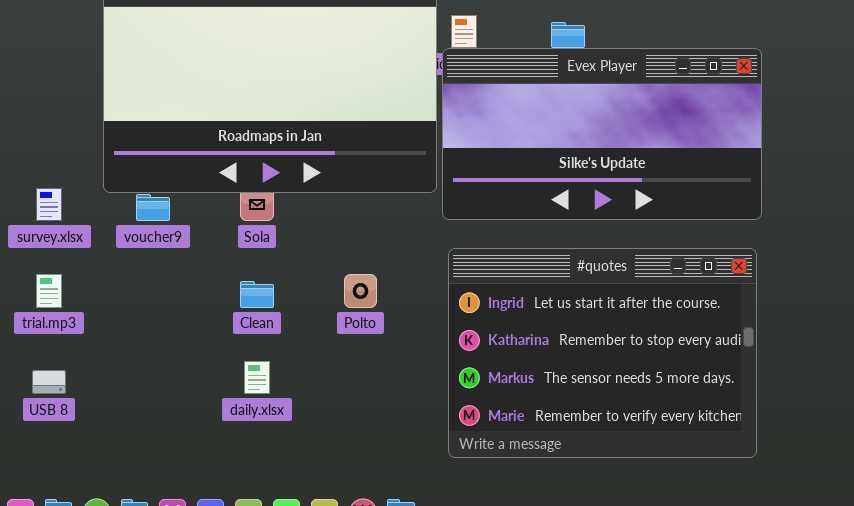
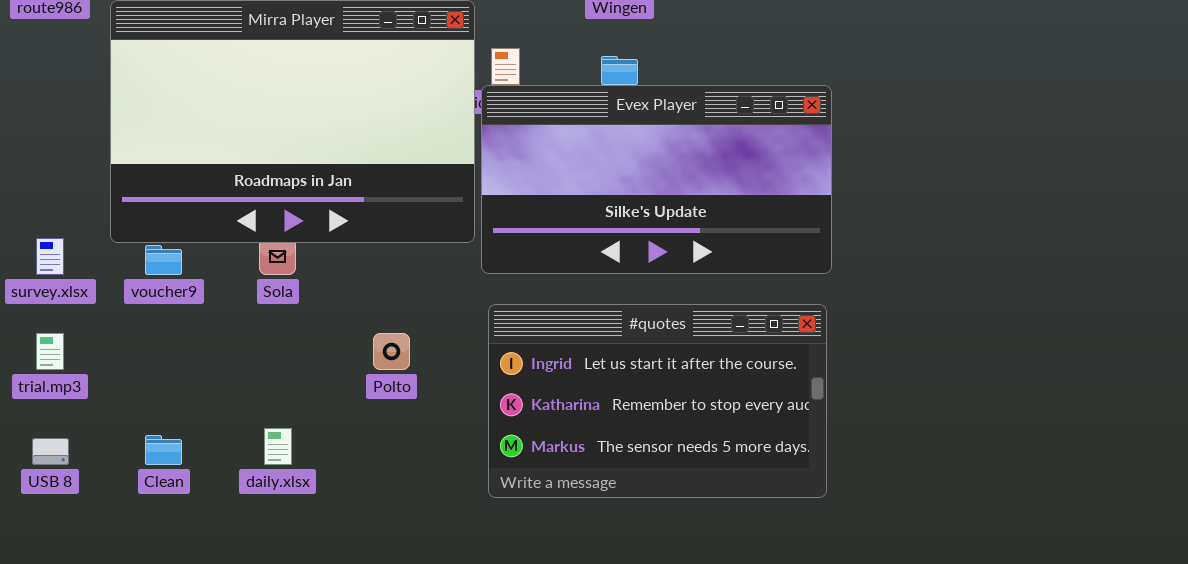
#quotes: [448,248,757,458] -> [488,304,827,498], resized
Clean: [240,281,274,308] -> [145,435,182,465], moved

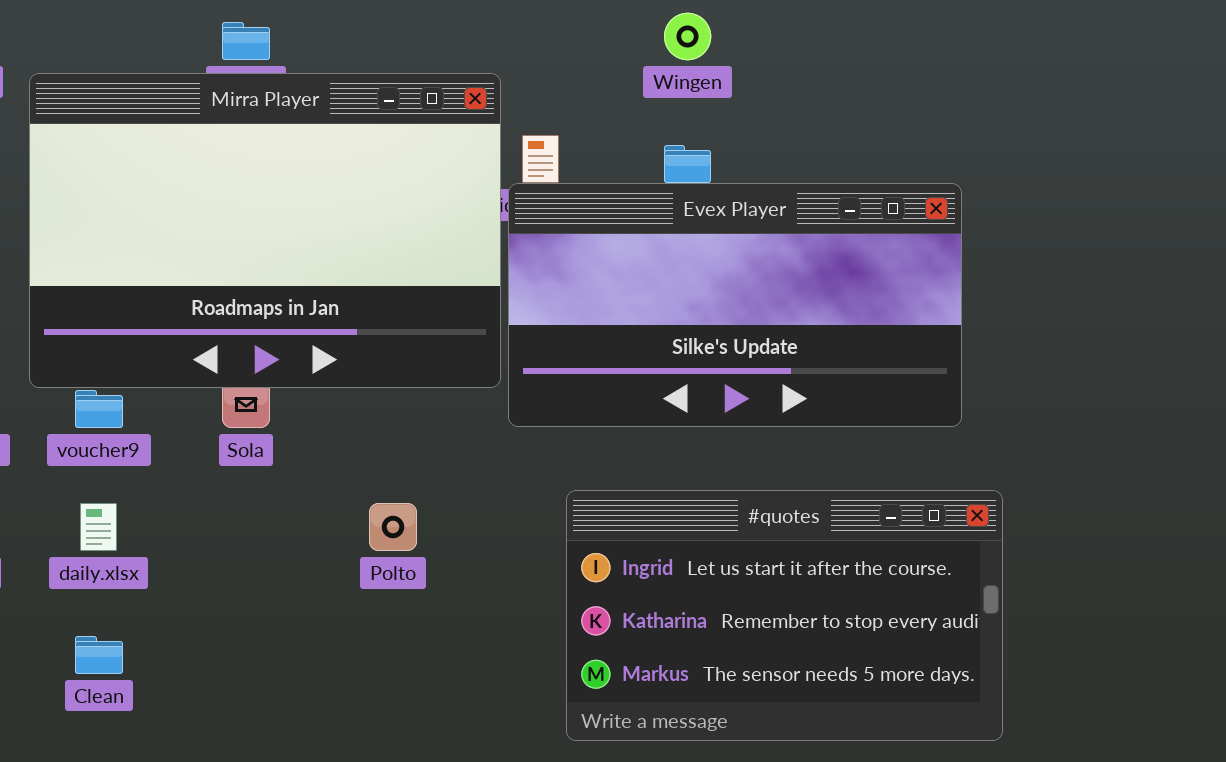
#quotes: [488,304,827,498] -> [566,490,1003,741], moved
daily.xlsx: [264,428,292,465] -> [80,503,117,551], moved

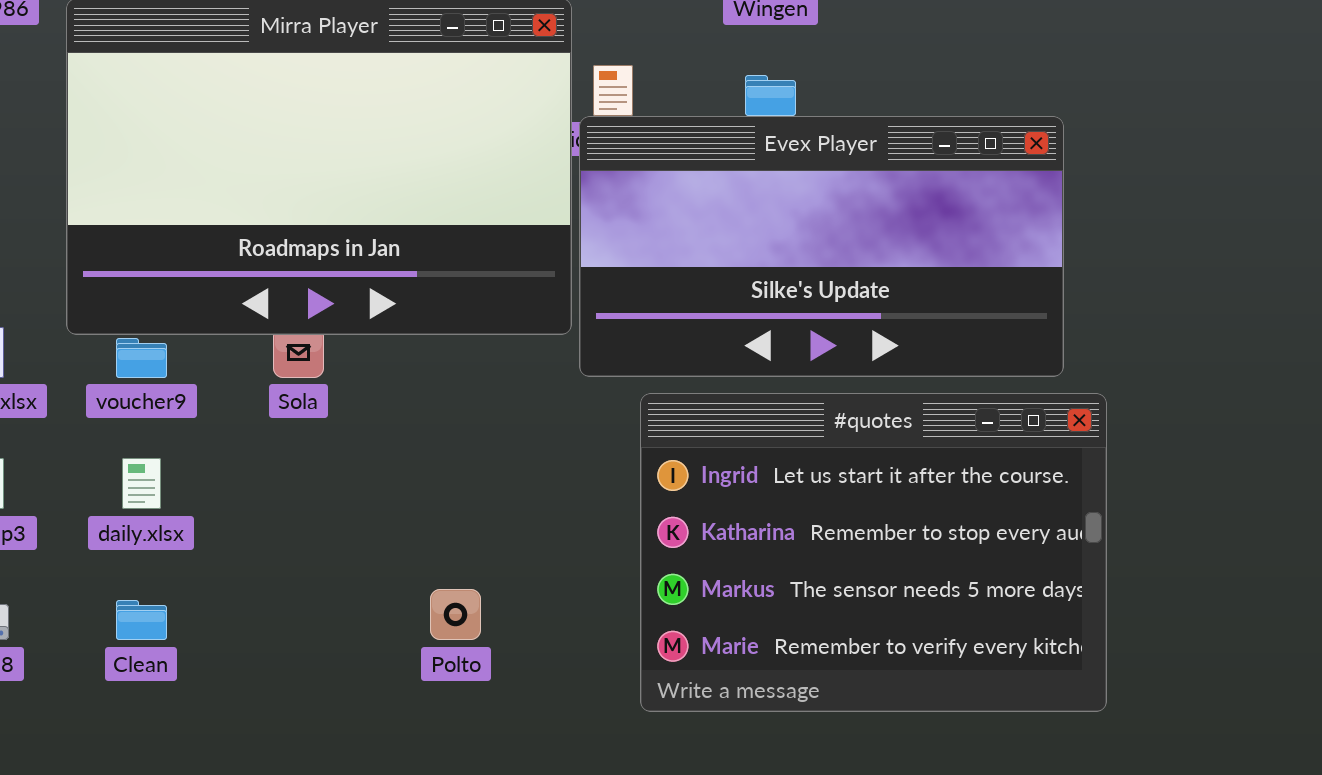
#quotes: [566,490,1003,741] -> [640,393,1107,712], resized
Polto: [369,503,417,551] -> [430,589,481,640], moved

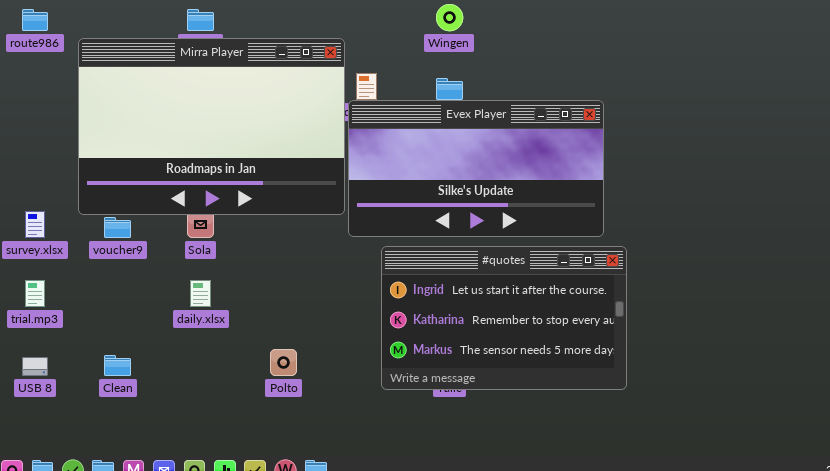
#quotes: [640,393,1107,712] -> [381,246,627,390], resized
daily.xlsx: [122,458,161,509] -> [190,280,211,307], moved

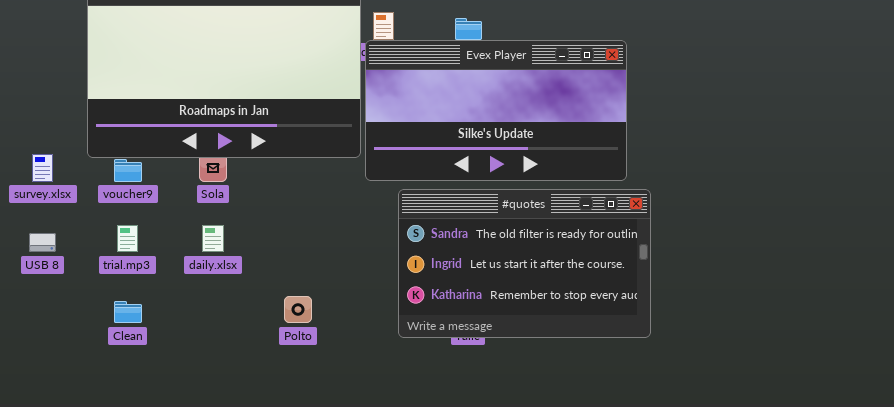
#quotes: [381,246,627,390] -> [398,189,651,338], scrolled up 1 row
trial.mp3: [25,280,45,307] -> [117,225,138,252], moved
USB 8: [22,357,48,376] -> [29,233,56,252], moved

